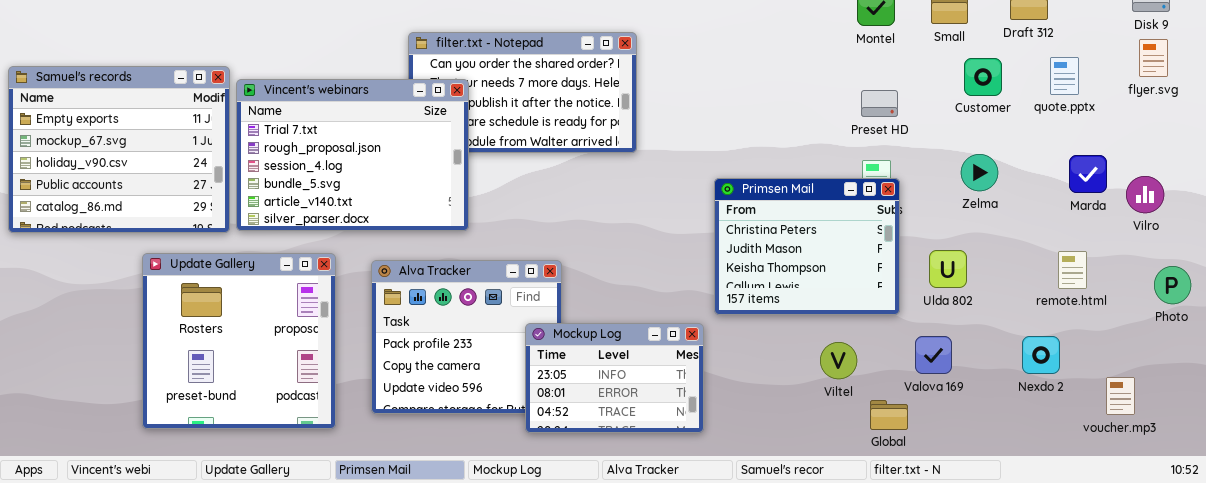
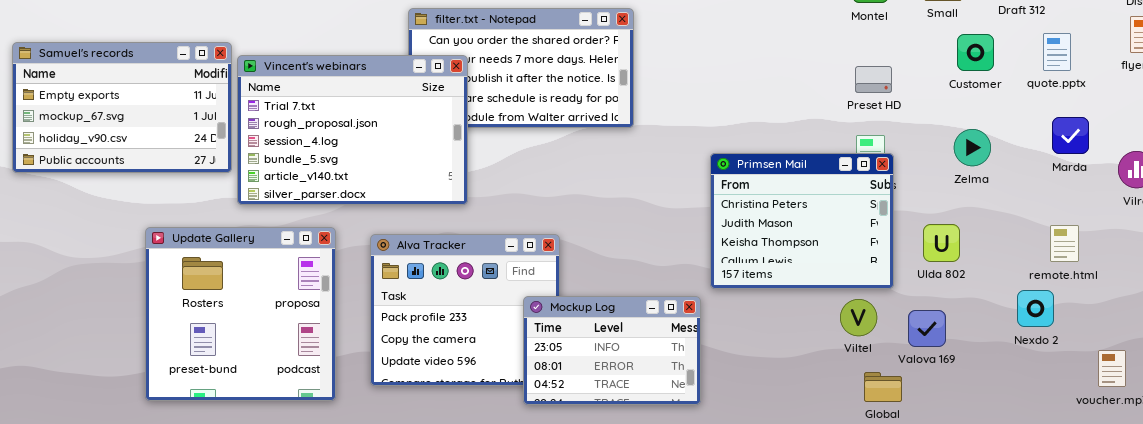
Samuel's records: [8,66,230,233] -> [12,42,232,173], resized
Marda: [1069,155,1107,193] -> [1052,117,1089,154], moved
Nexdo 2: [1022,336,1060,374] -> [1017,290,1054,327], moved
Viltel: [820,342,857,379] -> [840,299,877,336], moved

